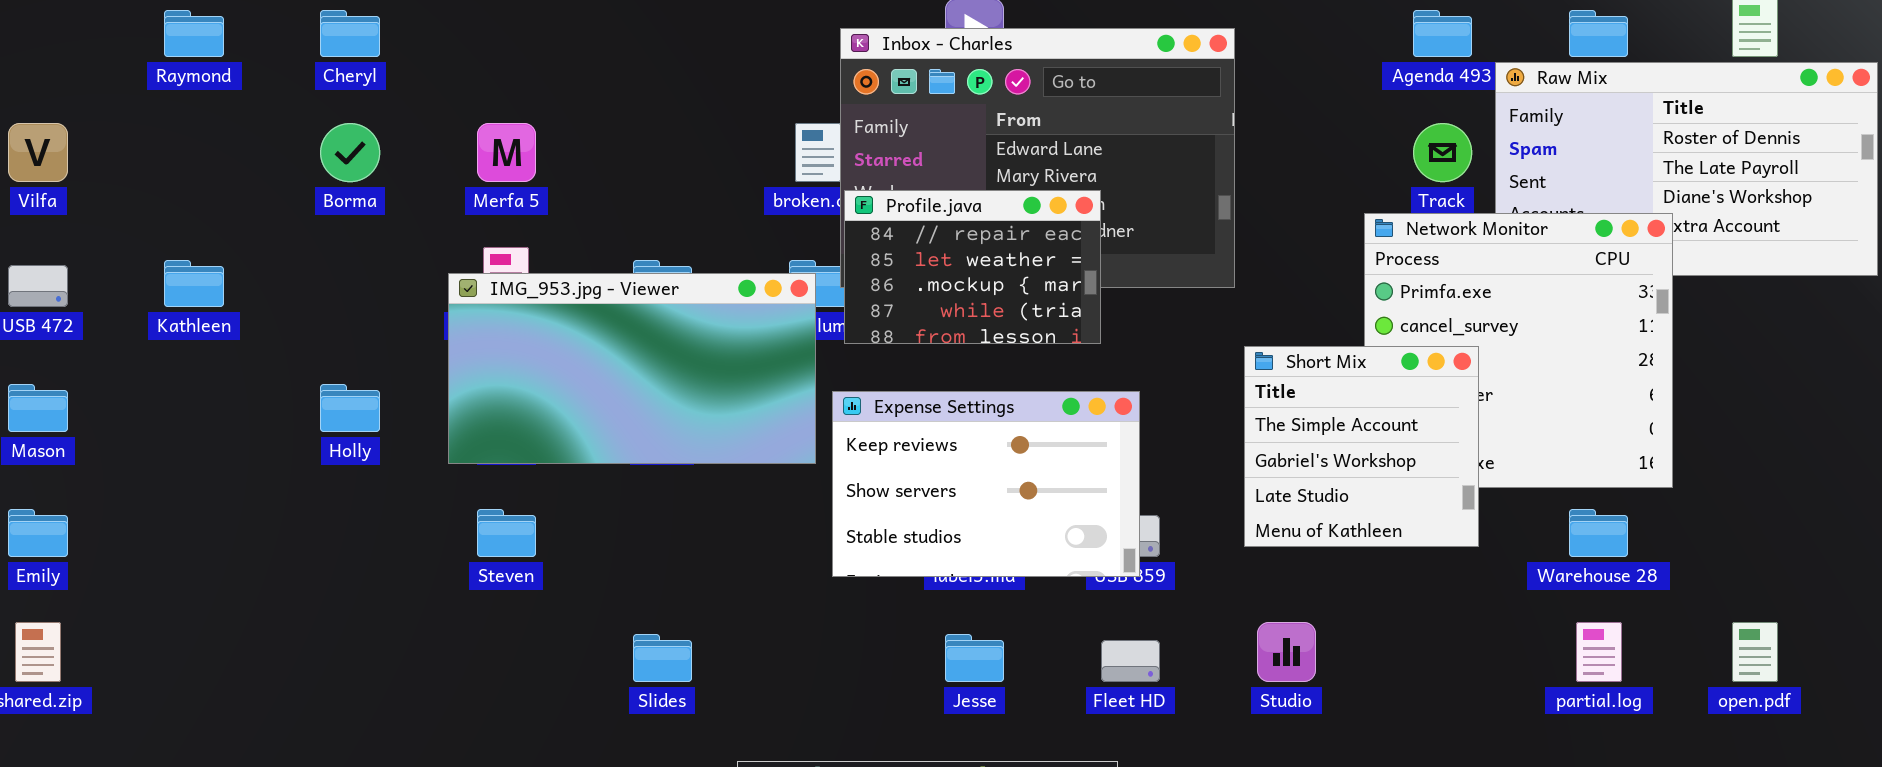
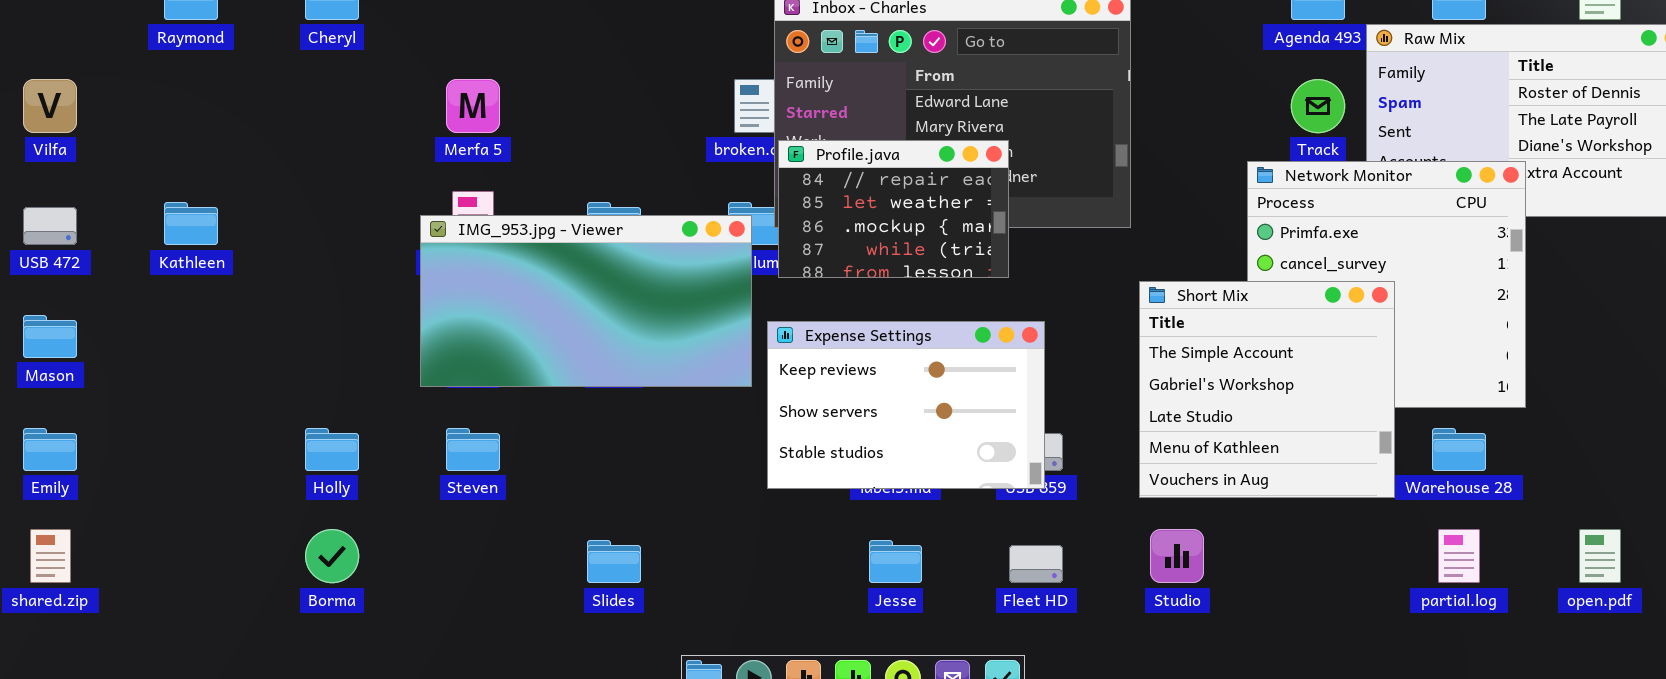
Borma: [320,123,380,182] -> [305,529,359,583], moved
Short Mix: [1244,346,1479,547] -> [1139,281,1395,498], resized
Holly: [320,384,380,432] -> [305,428,359,471], moved

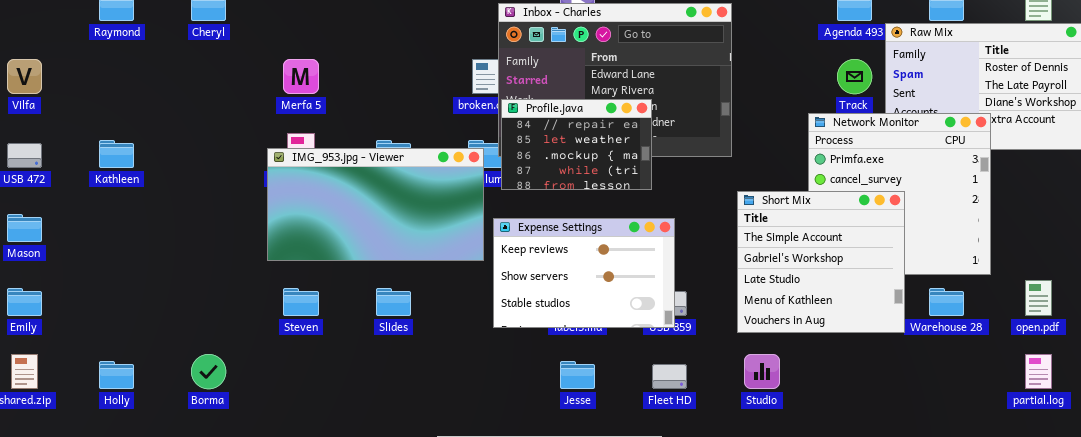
Holly: [305,428,359,471] -> [99,361,134,389], moved
partial.log: [1438,529,1480,583] -> [1025,354,1052,389], moved
open.pdf: [1579,529,1621,583] -> [1025,280,1052,316], moved
Slides: [587,540,641,583] -> [376,288,411,316], moved

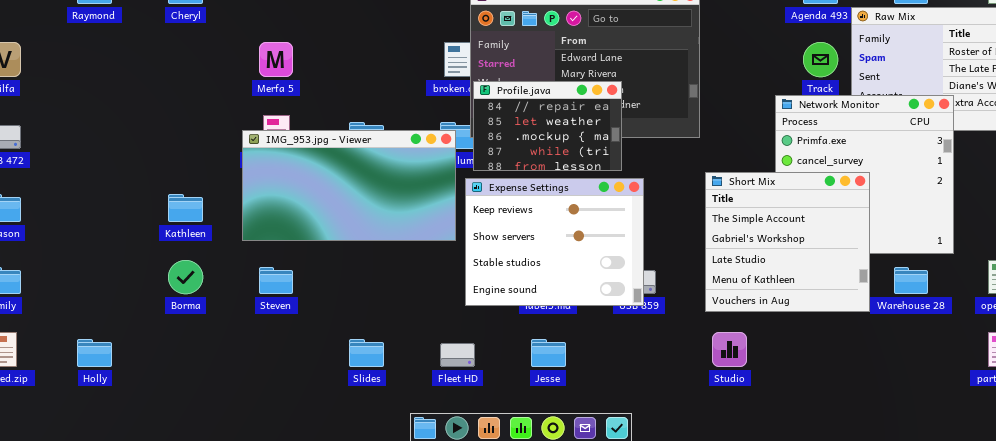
Kathleen: [99,140,134,168] -> [168,194,203,222], moved
Expense Settings: [493,218,675,328] -> [465,178,644,306], resized
Slides: [376,288,411,316] -> [349,339,384,367], moved
Borma: [191,354,226,389] -> [168,260,203,294], moved
Fleet HD: [652,364,687,389] -> [440,343,475,367], moved

